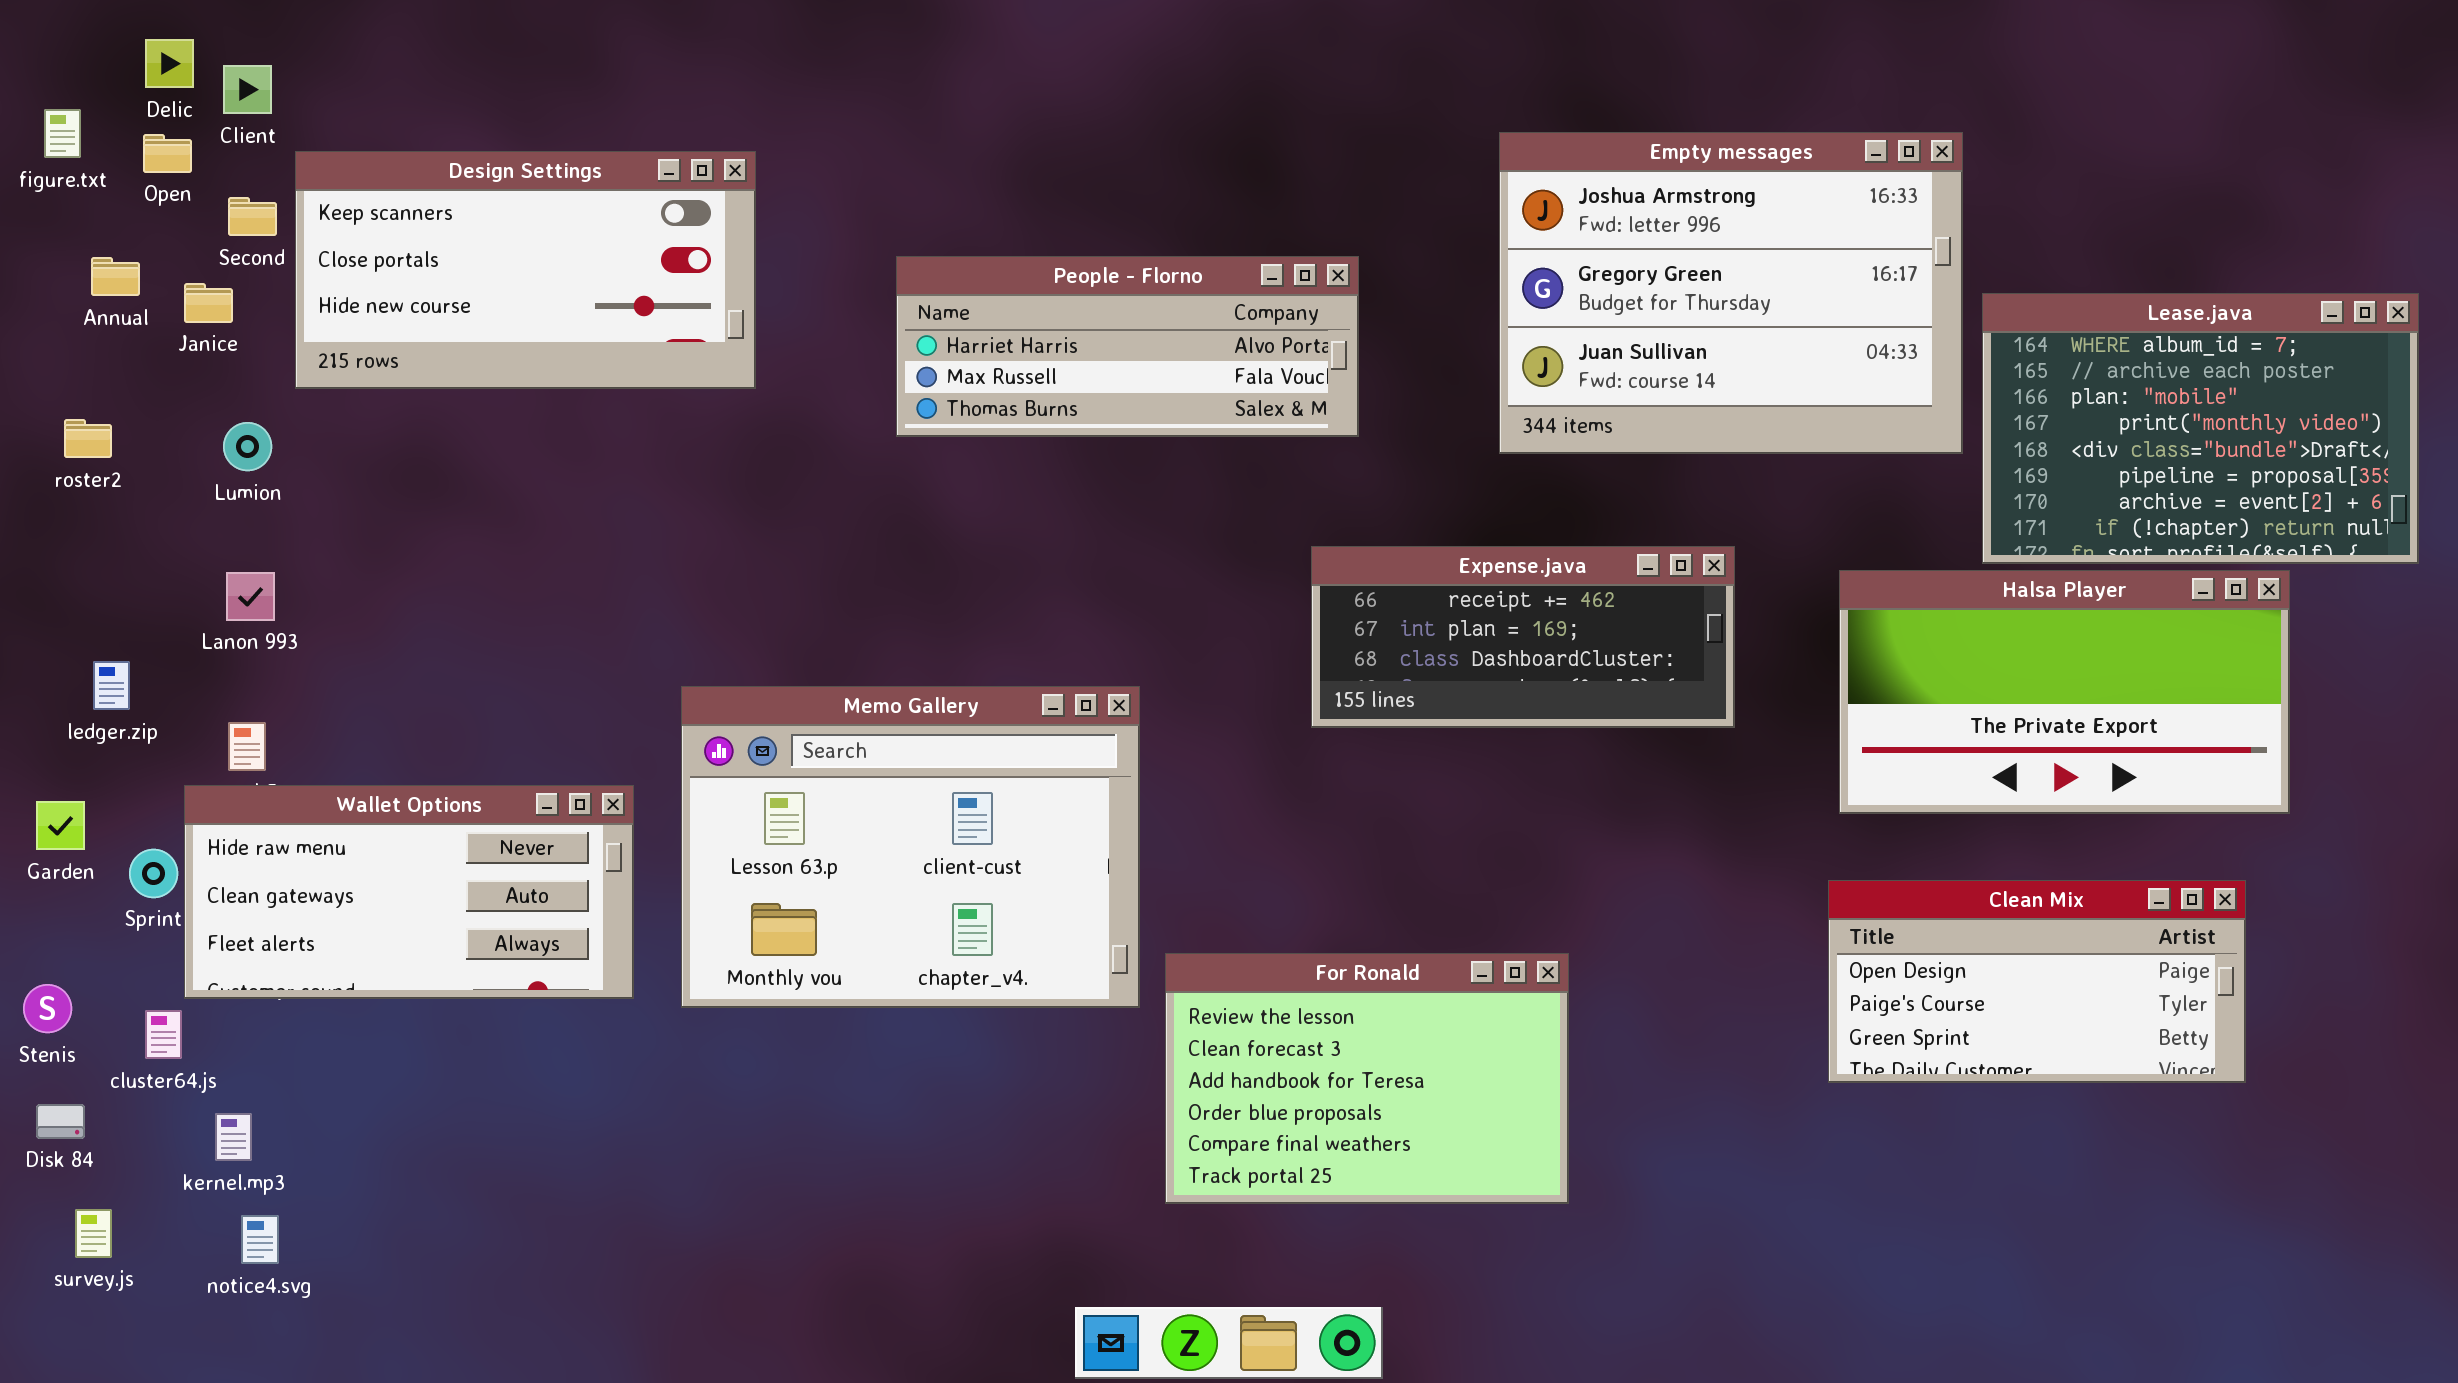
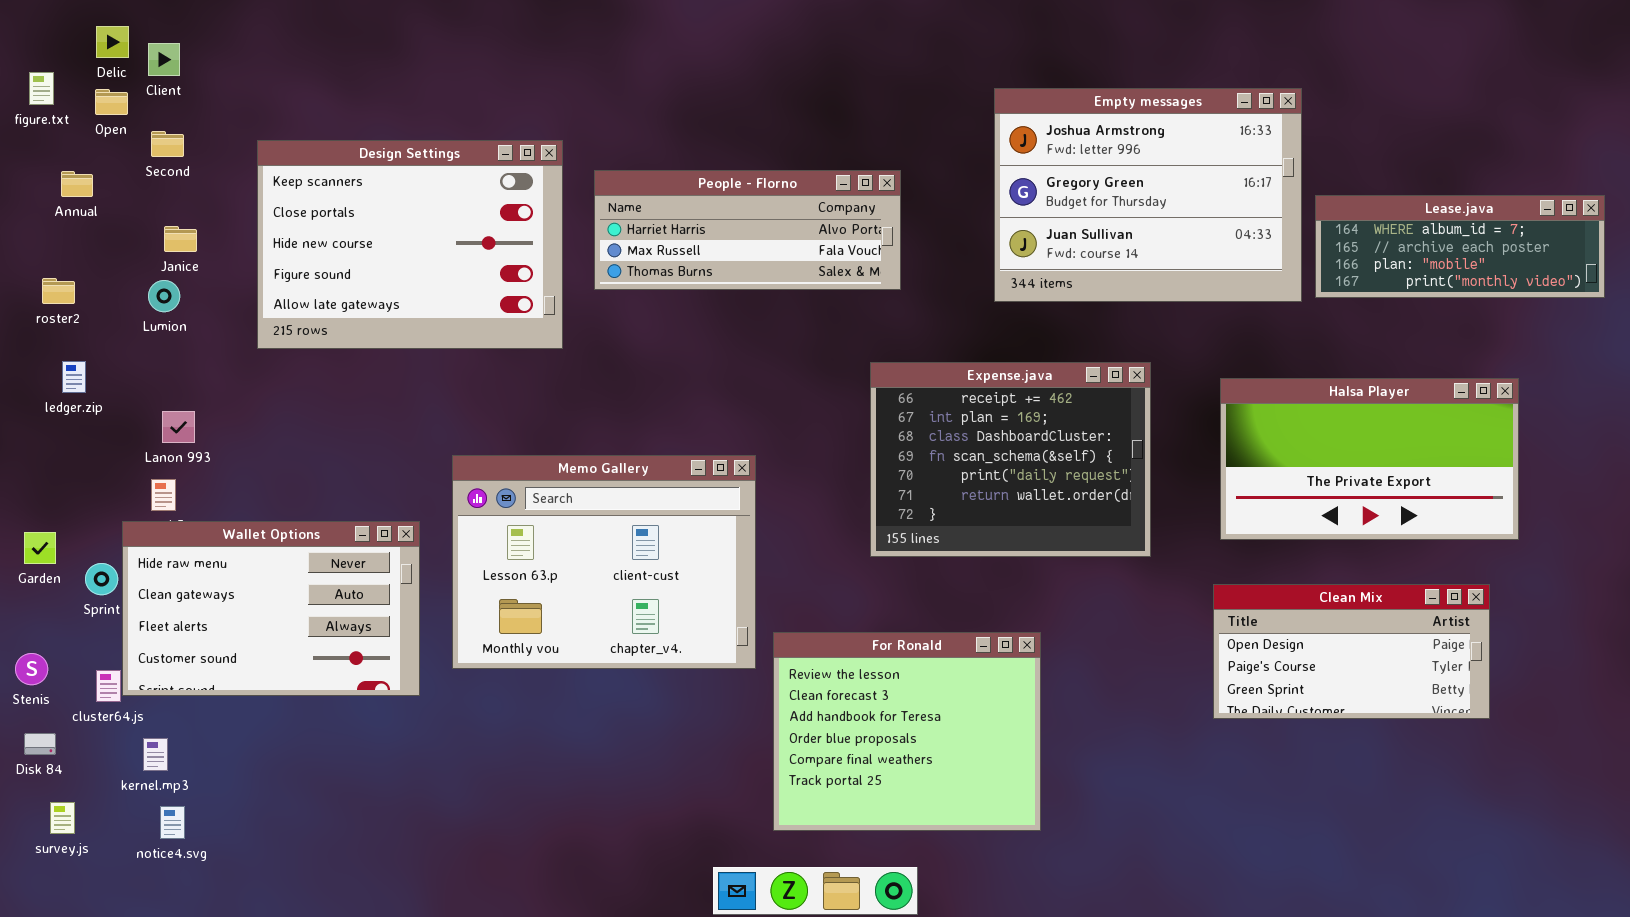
Design Settings: [295,151,756,389] -> [257,140,563,349], moved, resized
Janice: [184,283,233,323] -> [164,226,197,252], moved
Lease.java: [1982,293,2419,564] -> [1315,195,1605,298], resized
Expense.java: [1311,546,1735,728] -> [870,362,1151,557], resized
Lanon 993: [226,572,275,621] -> [162,411,195,443], moved
ledger.zip: [93,661,130,710] -> [62,361,86,393], moved
Wallet Options: [184,785,634,999] -> [122,521,420,696], resized
For Ronald: [1165,953,1569,1204] -> [773,632,1041,831], resized

